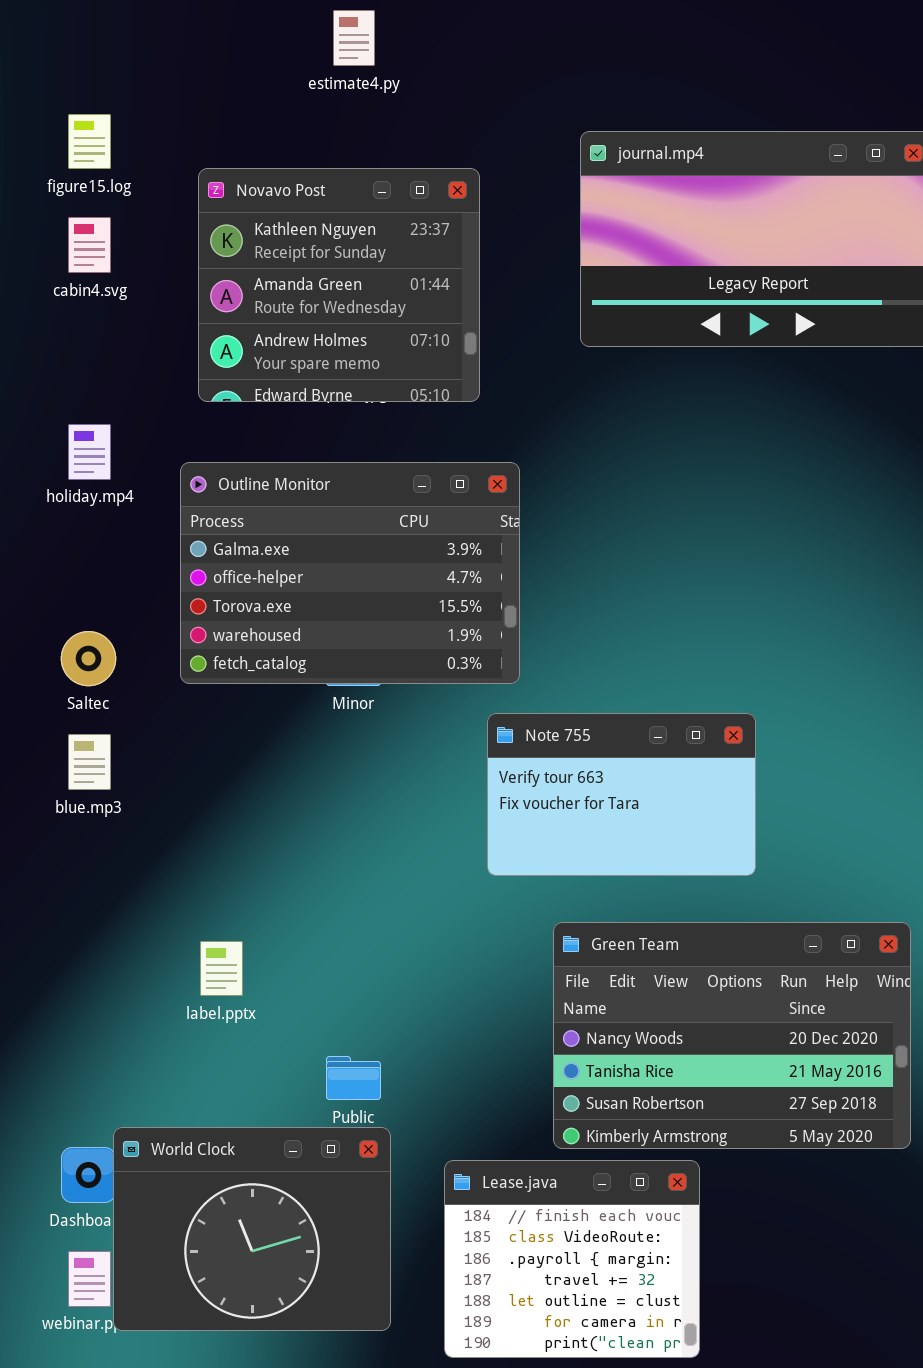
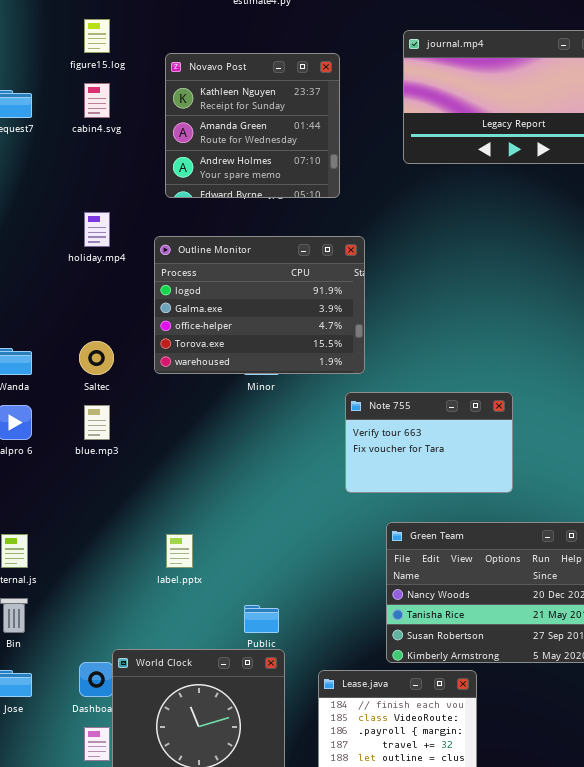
Outline Monitor: [180,462,520,684] -> [154,236,365,374], scrolled up 1 row

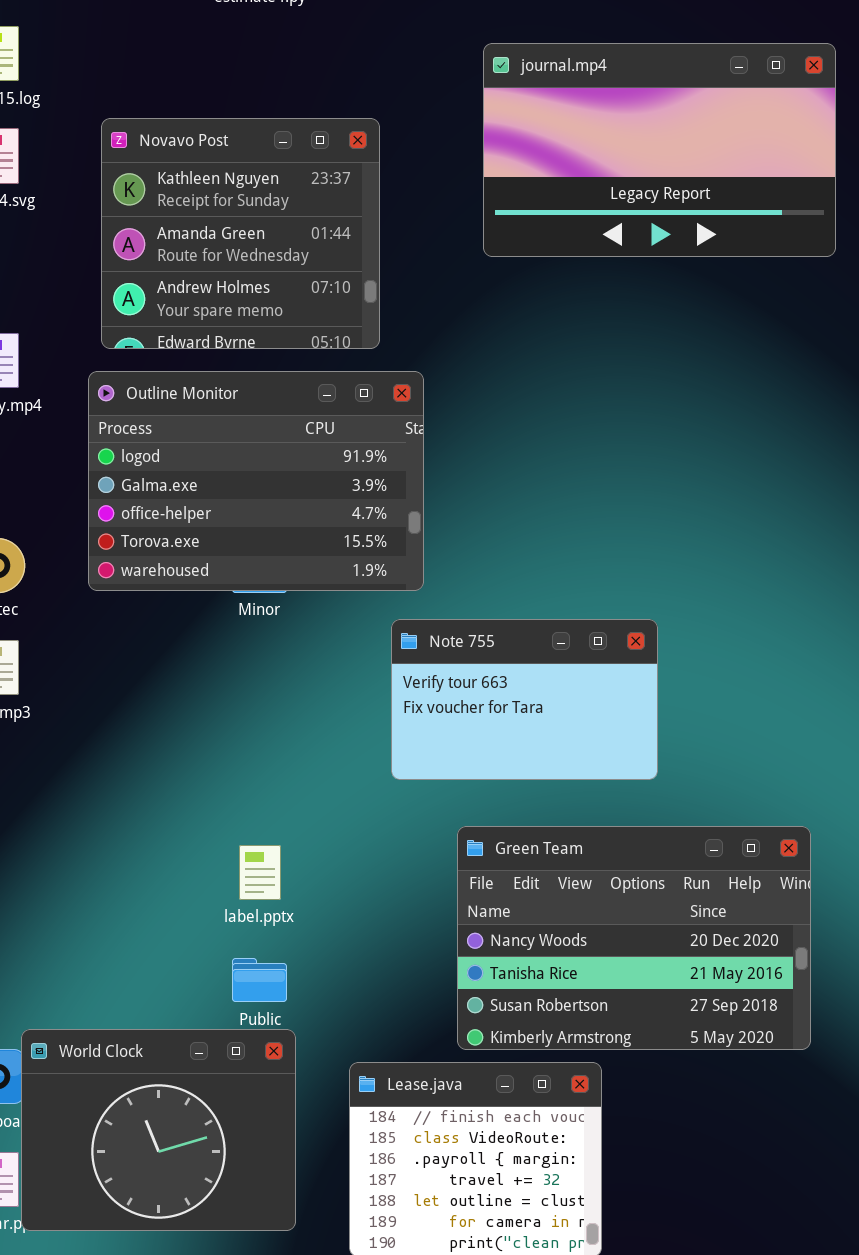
Novavo Post: [165,53,340,198] -> [101,118,380,349], moved
label.pptx: [166,534,193,568] -> [239,845,281,900], moved

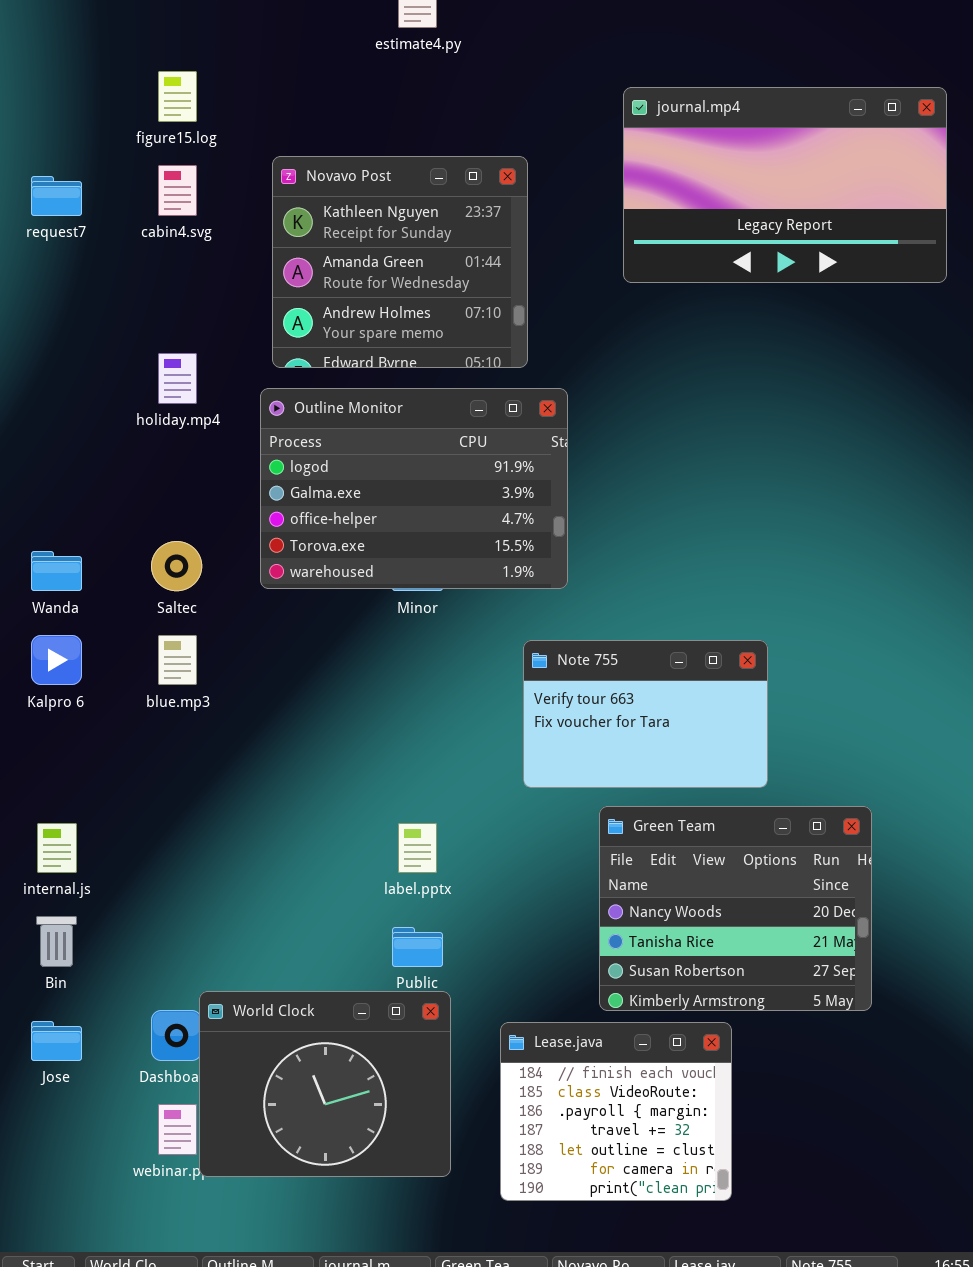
Note 755: [391,619,658,780] -> [523,640,768,788], moved
Green Team: [457,826,811,1050] -> [599,806,872,1011], resized

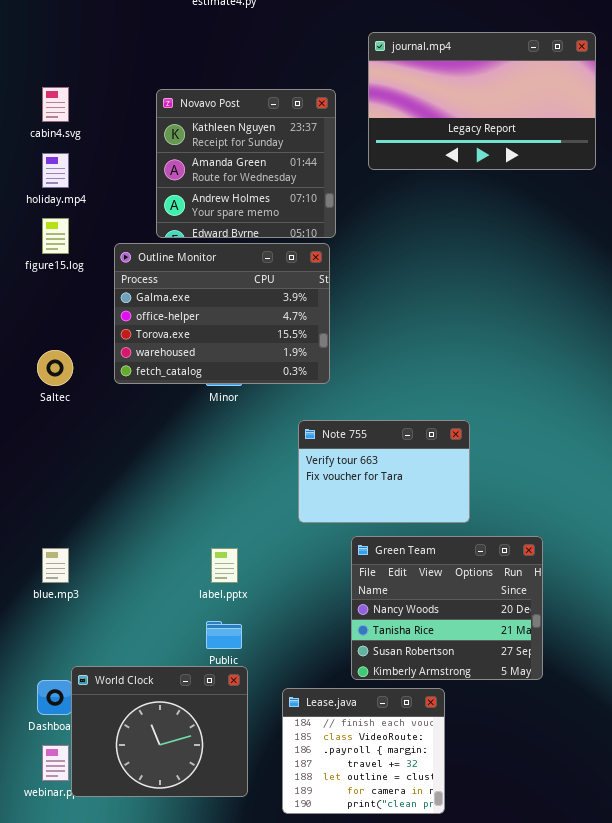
figure15.log: [158,71,197,122] -> [42,218,69,254], moved
Novavo Post: [272,156,528,368] -> [156,89,336,238], moved
holiday.mp4: [158,353,197,404] -> [42,153,69,188], moved
Outline Monitor: [260,388,568,589] -> [114,243,330,384], scrolled down 1 row
blue.mp3: [158,635,197,685] -> [42,548,69,583], moved

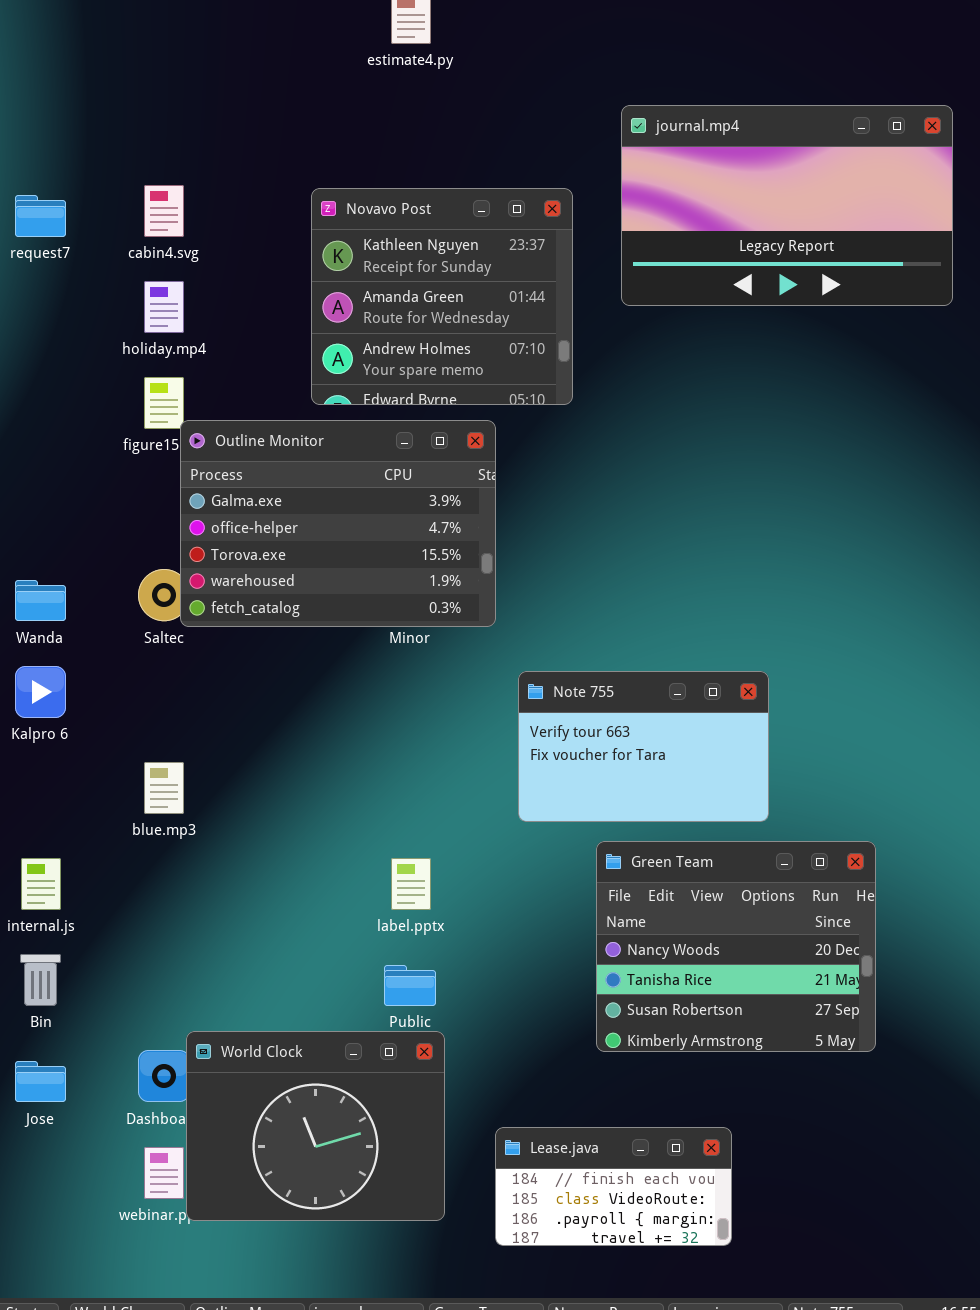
Outline Monitor: [114,243,330,384] -> [180,420,496,627], moved
blue.mp3: [42,548,69,583] -> [144,762,184,814], moved
Lease.java: [282,688,445,814] -> [495,1127,732,1246], resized

